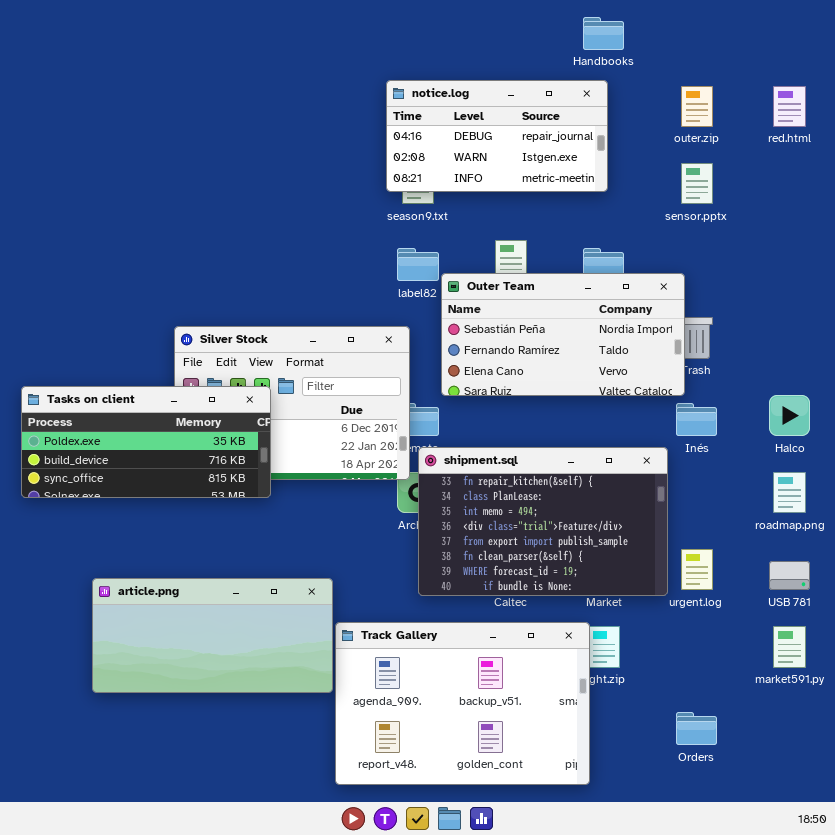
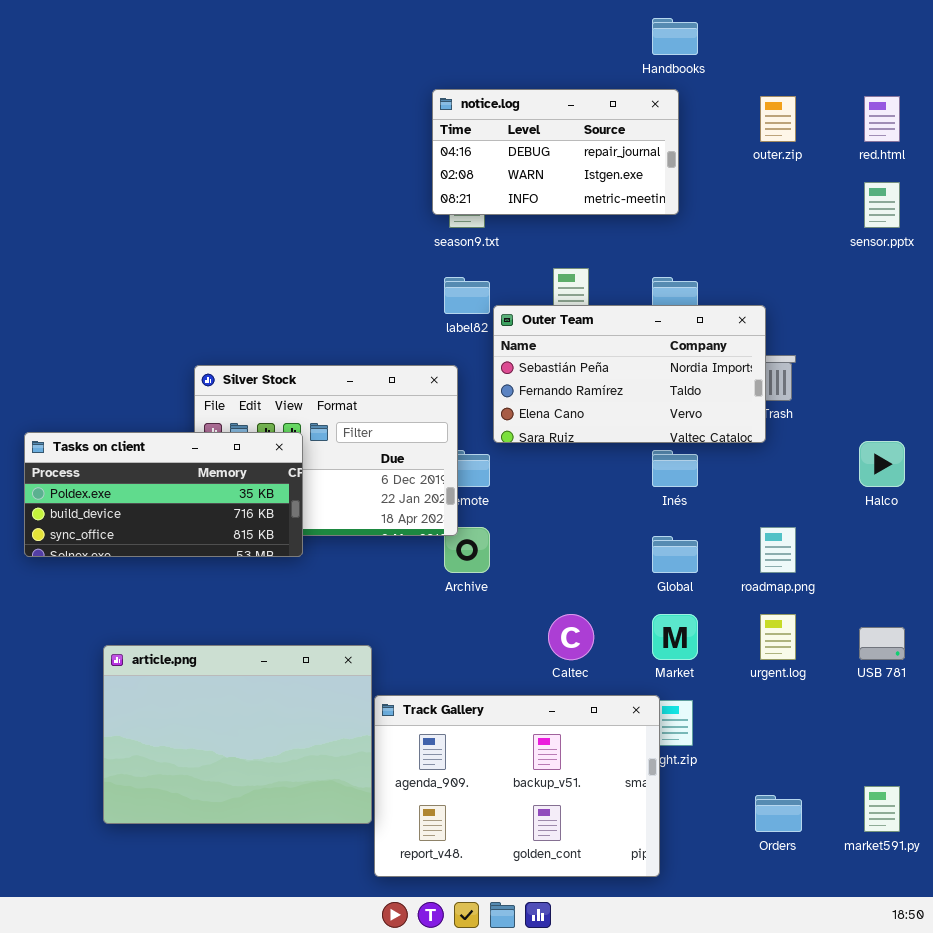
sensor.pptx: [681,163,713,204] -> [864,182,900,228], moved
Inés: [676,403,717,436] -> [652,450,698,487], moved
shipment.sql: [418,447,668,596] -> none, closed
roadmap.png: [773,472,806,513] -> [760,527,796,573], moved
article.png: [92,578,333,693] -> [103,645,372,824], resized
market591.py: [773,626,806,668] -> [864,786,900,832], moved

